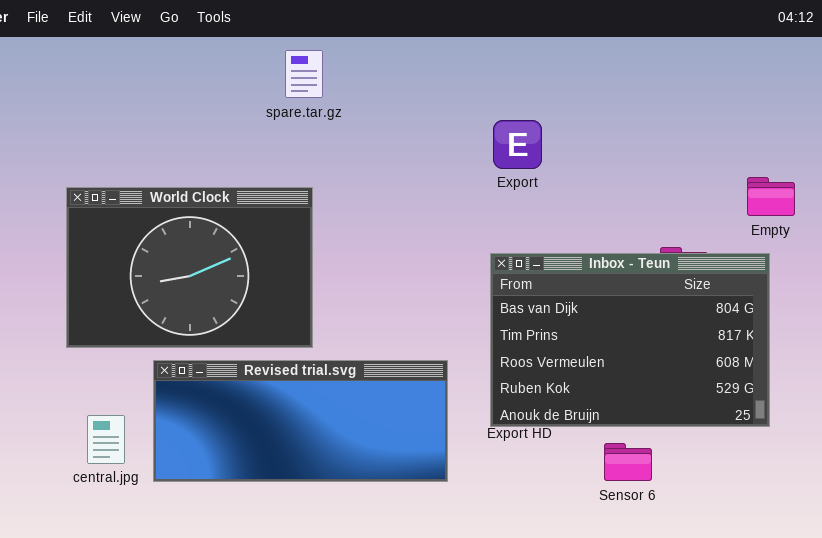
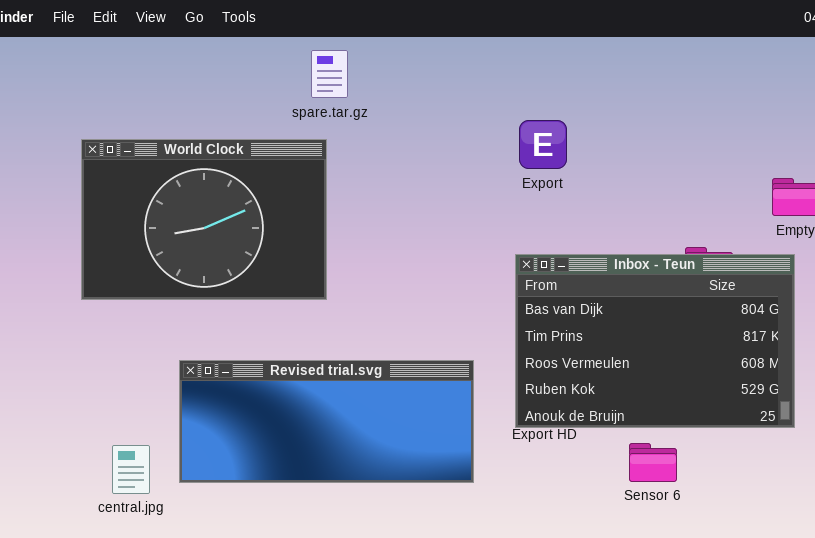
World Clock: [66,187,313,348] -> [81,139,327,300], moved
central.jpg: [87,415,125,464] -> [112,445,150,494], moved

